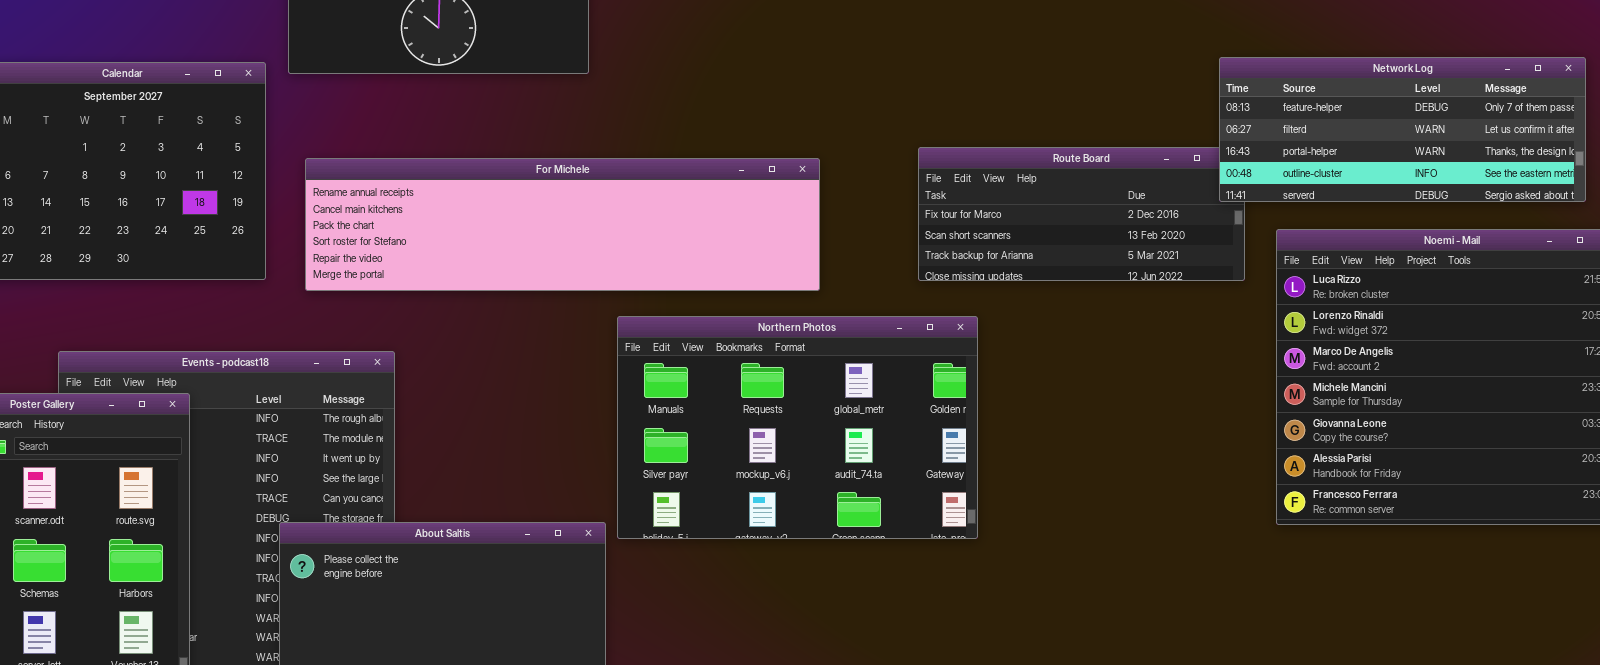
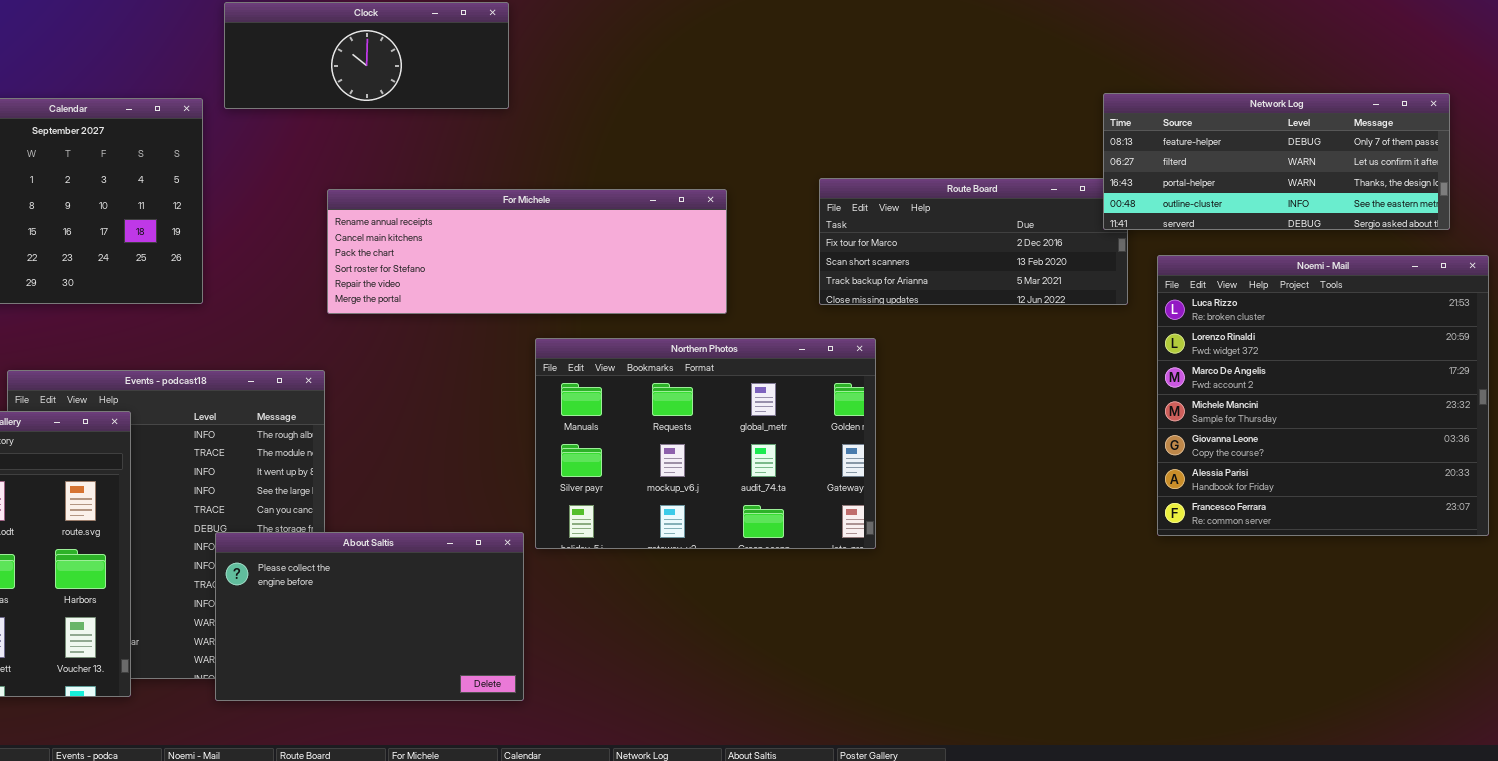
For Michele: [305,158,820,291] -> [327,189,727,314], resized

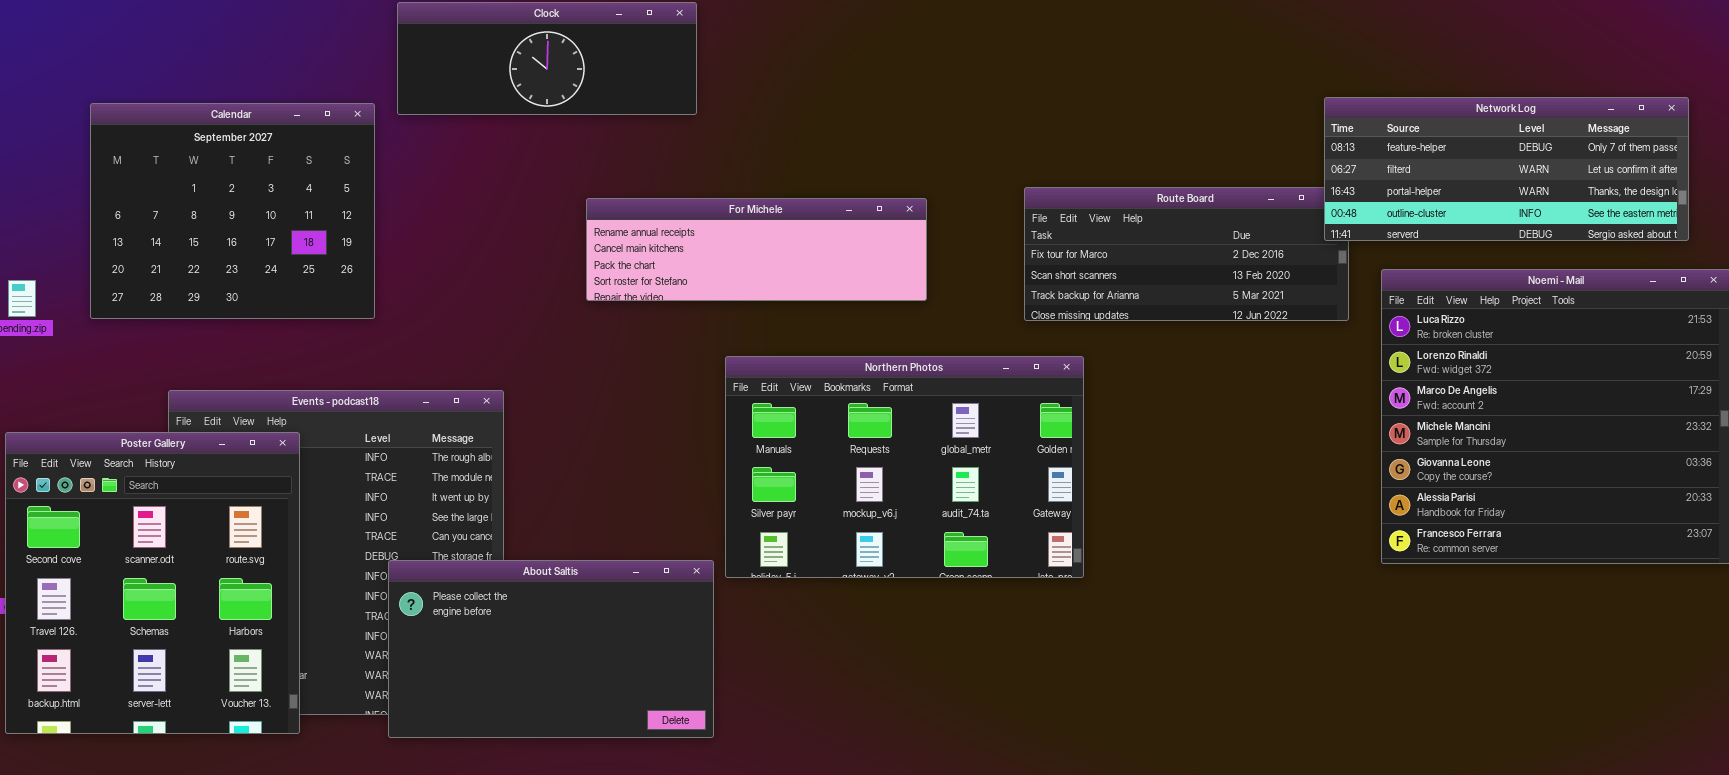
For Michele: [327,189,727,314] -> [586,198,927,301], resized

